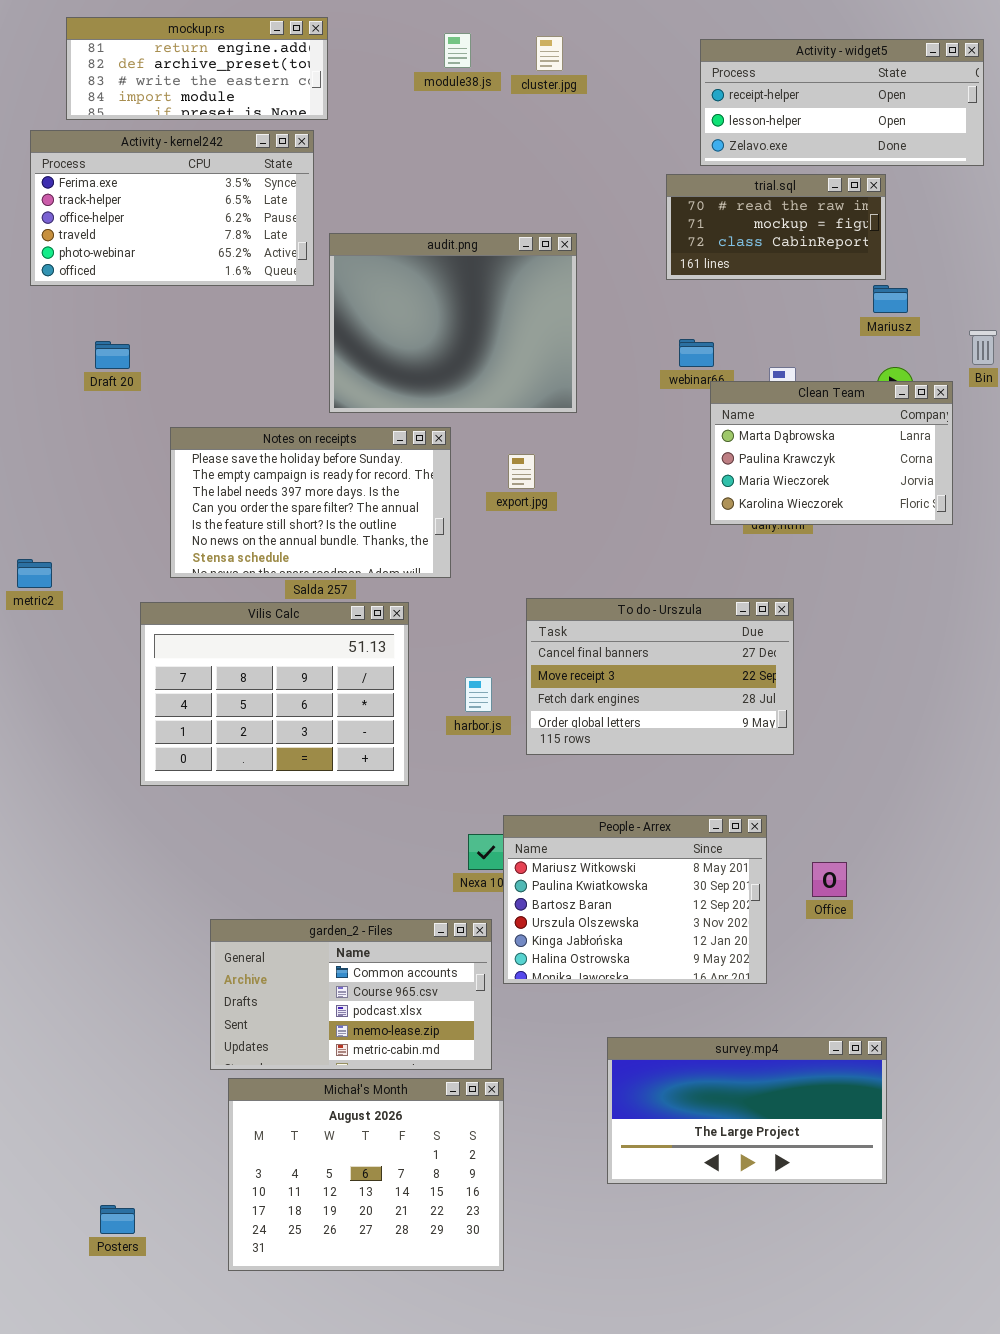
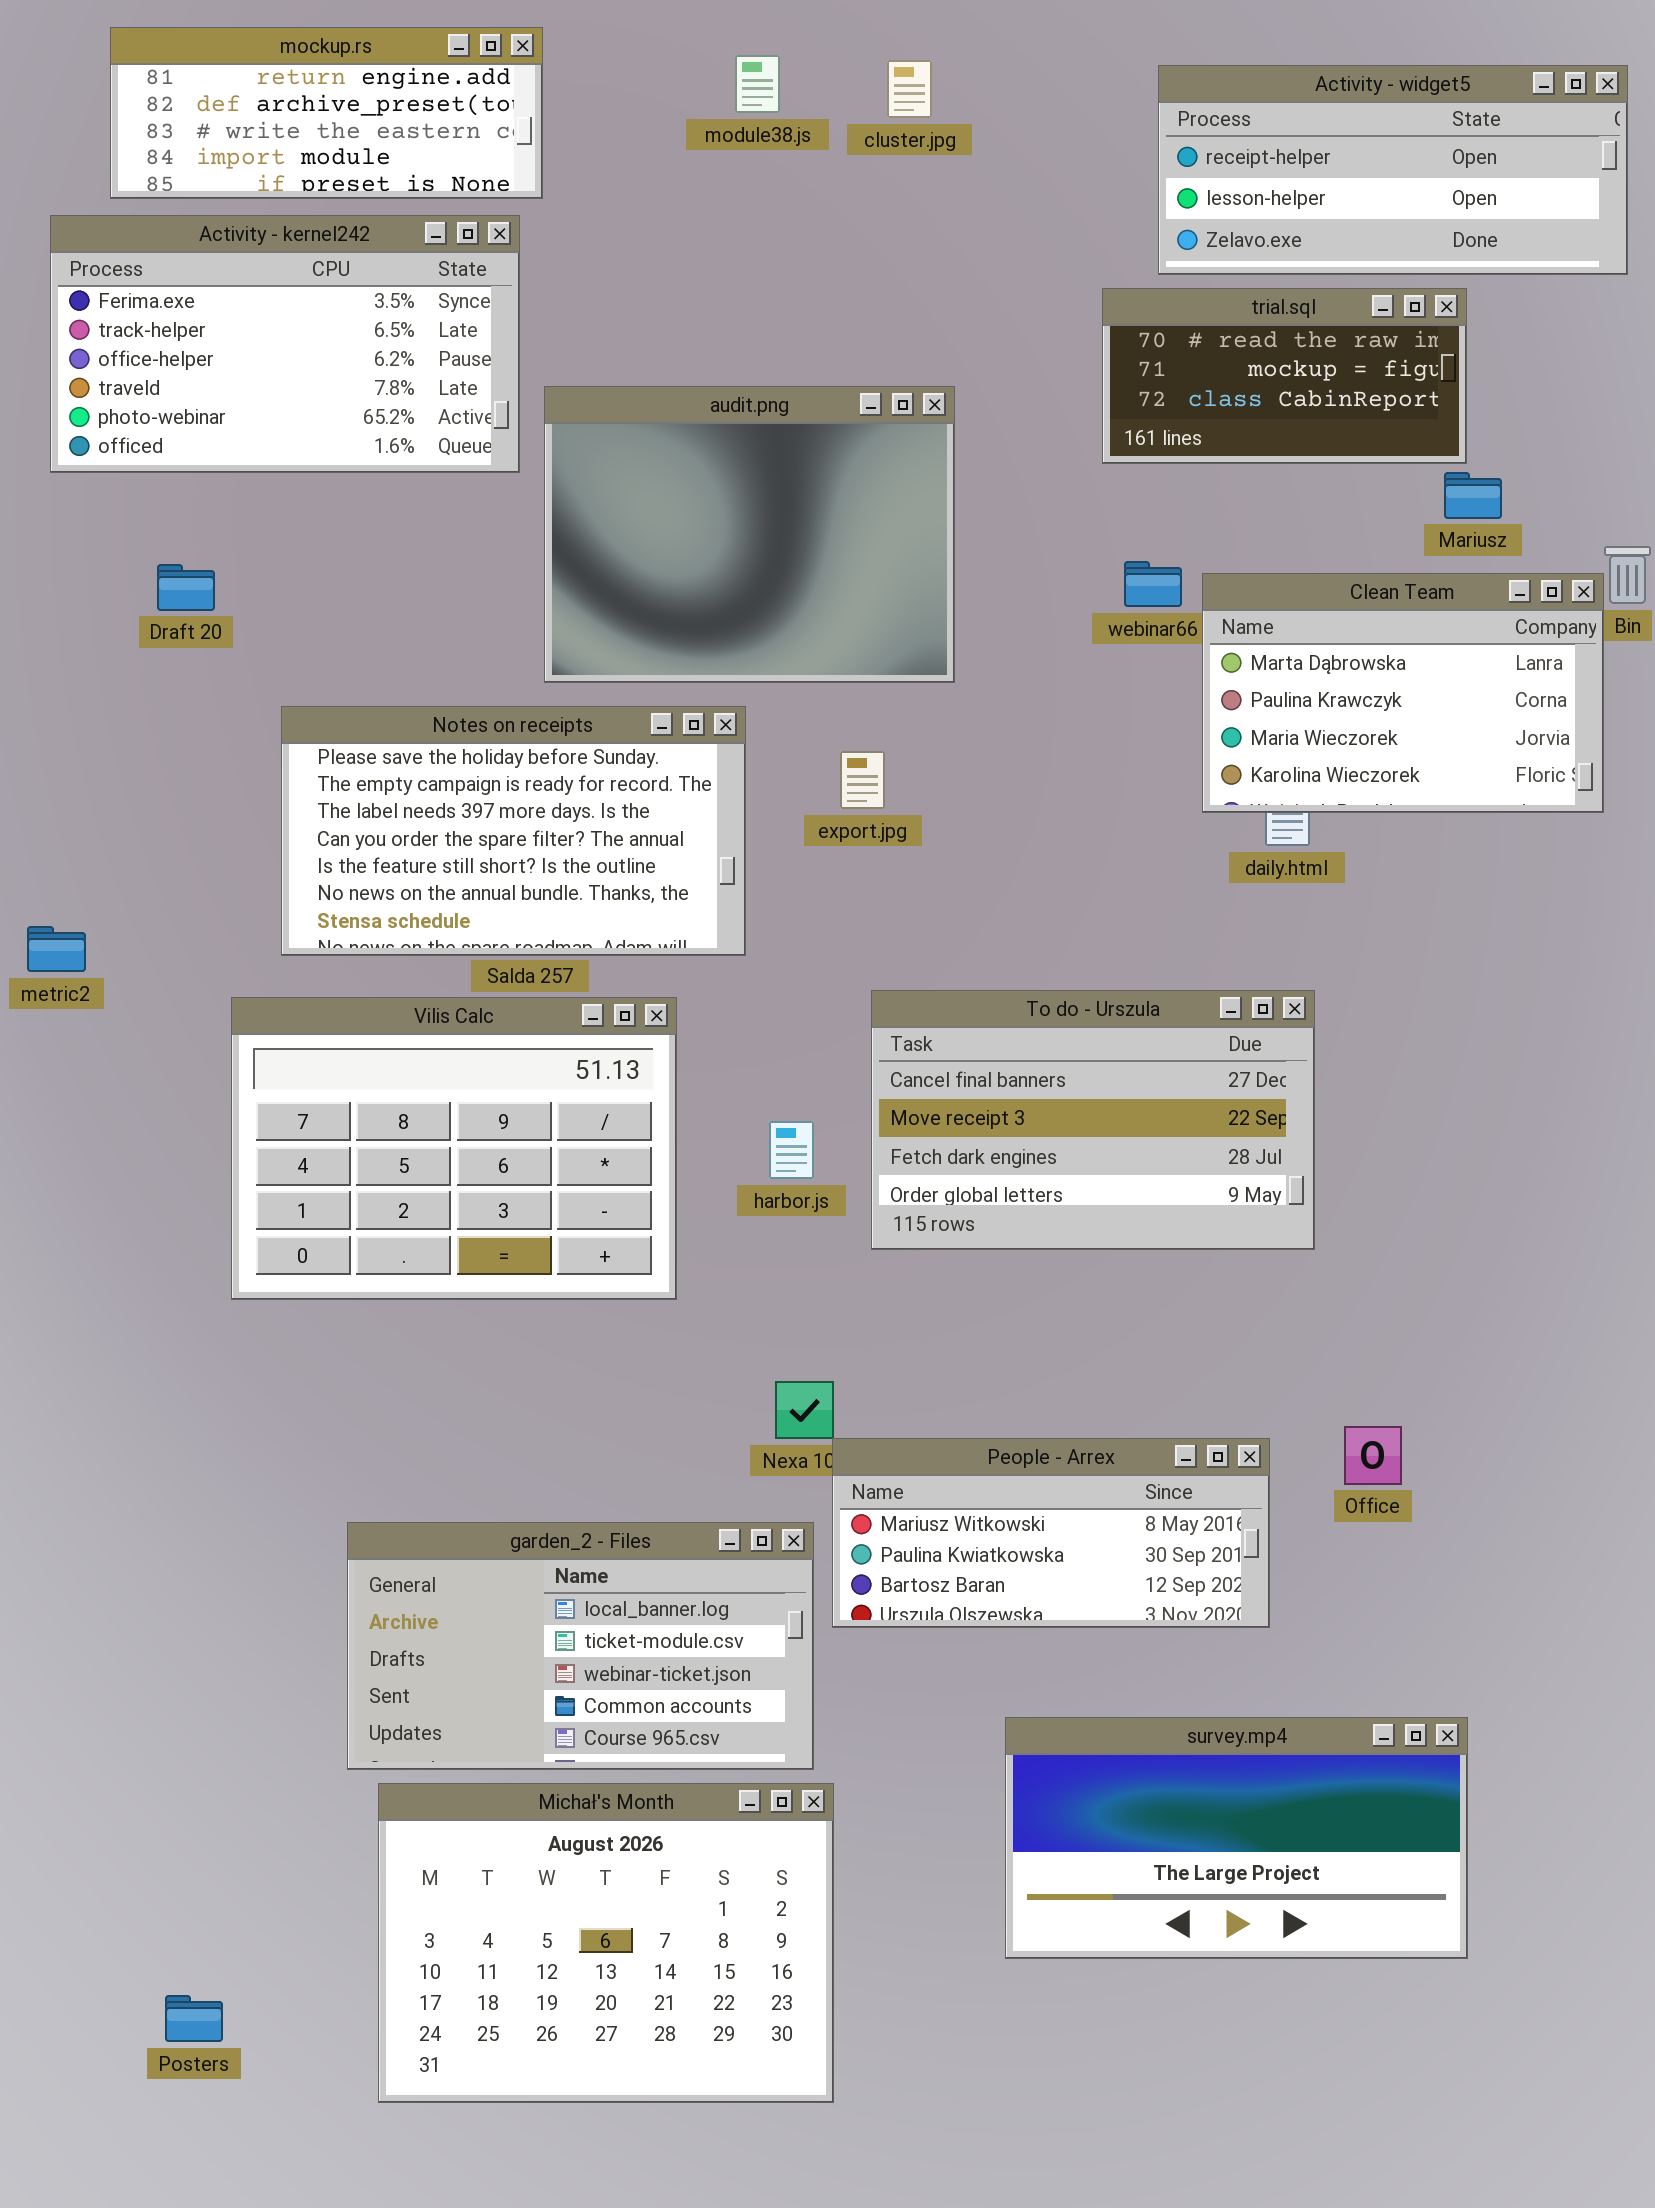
Clean Team: [710,381,953,525] -> [1202,573,1604,813], moved
People - Arrex: [503,815,767,984] -> [832,1438,1270,1628], resized
garden_2 - Files: [210,919,492,1070] -> [347,1522,814,1770], scrolled up 3 rows

